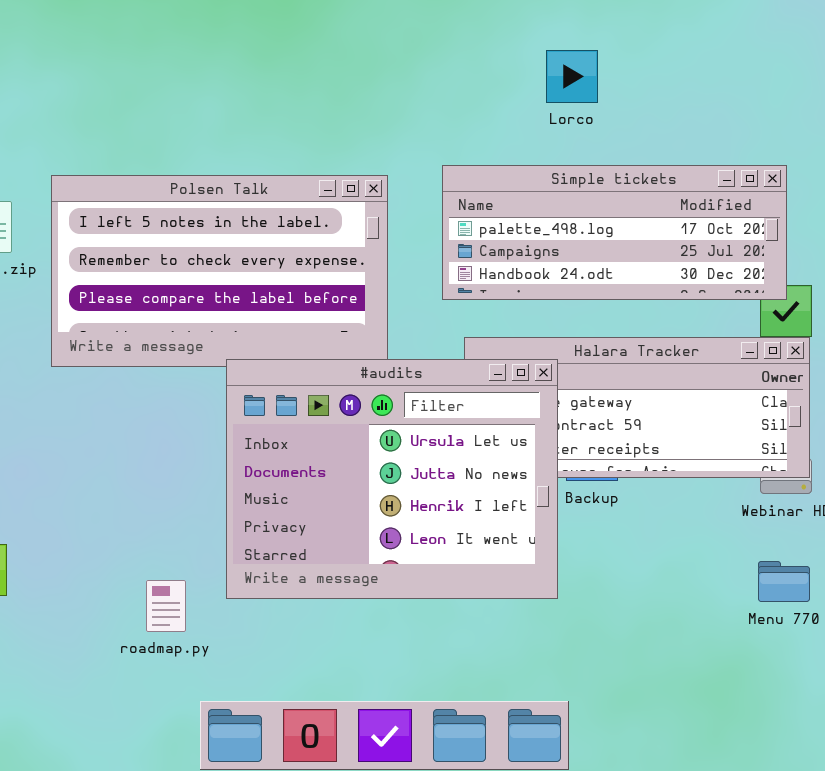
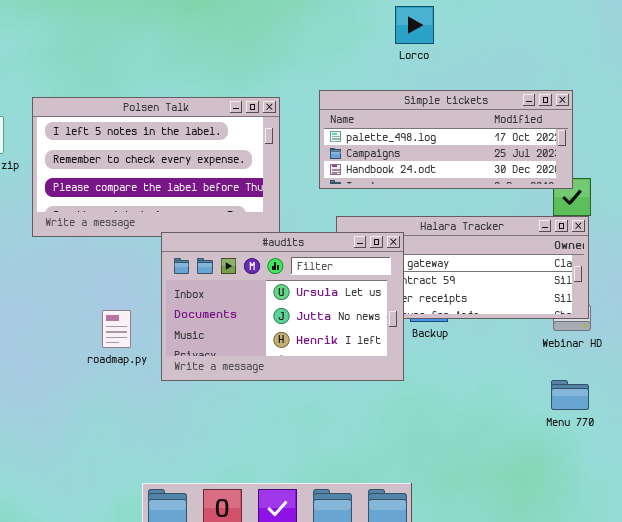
#audits: [226,359,558,599] -> [161,232,404,381], resized
roadmap.py: [146,580,186,632] -> [102,310,131,348], moved

